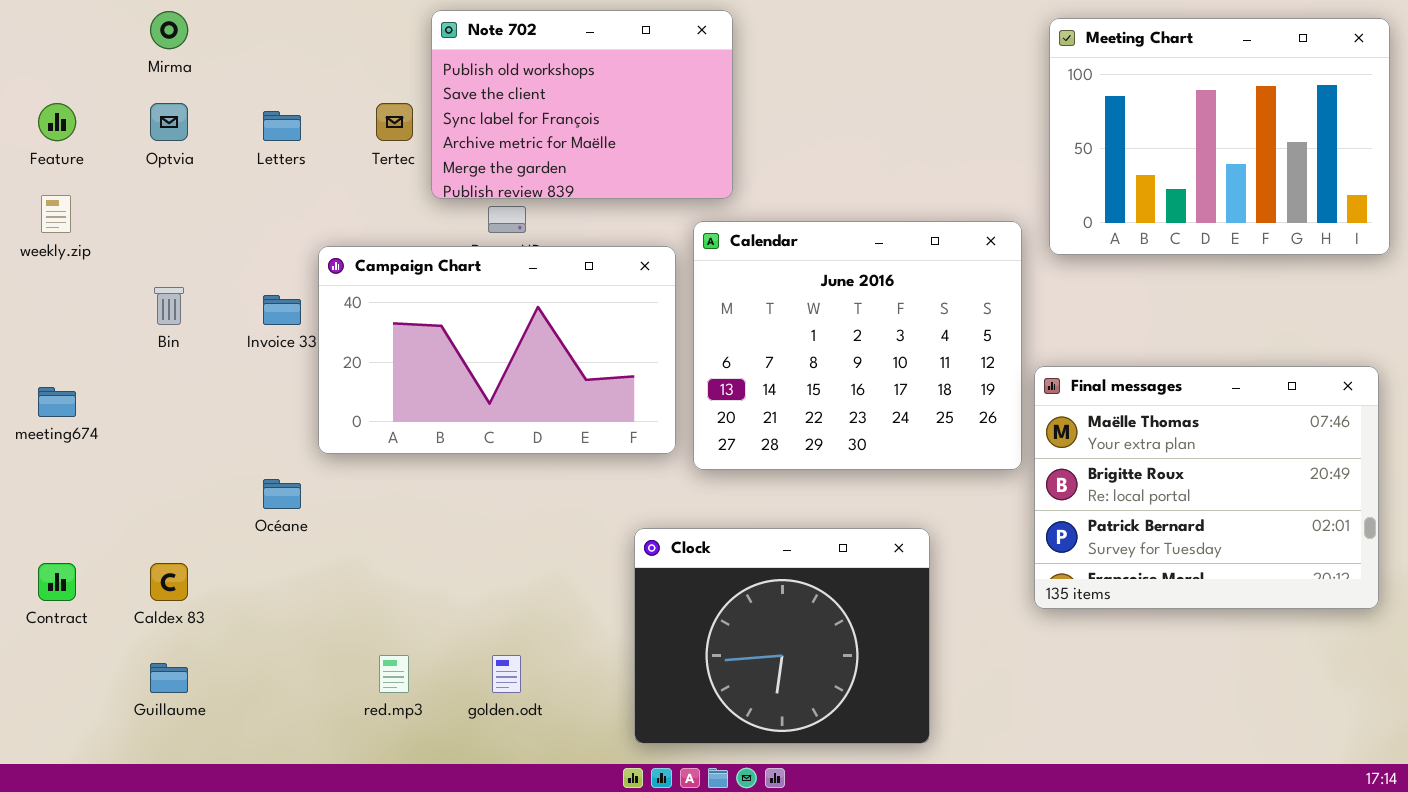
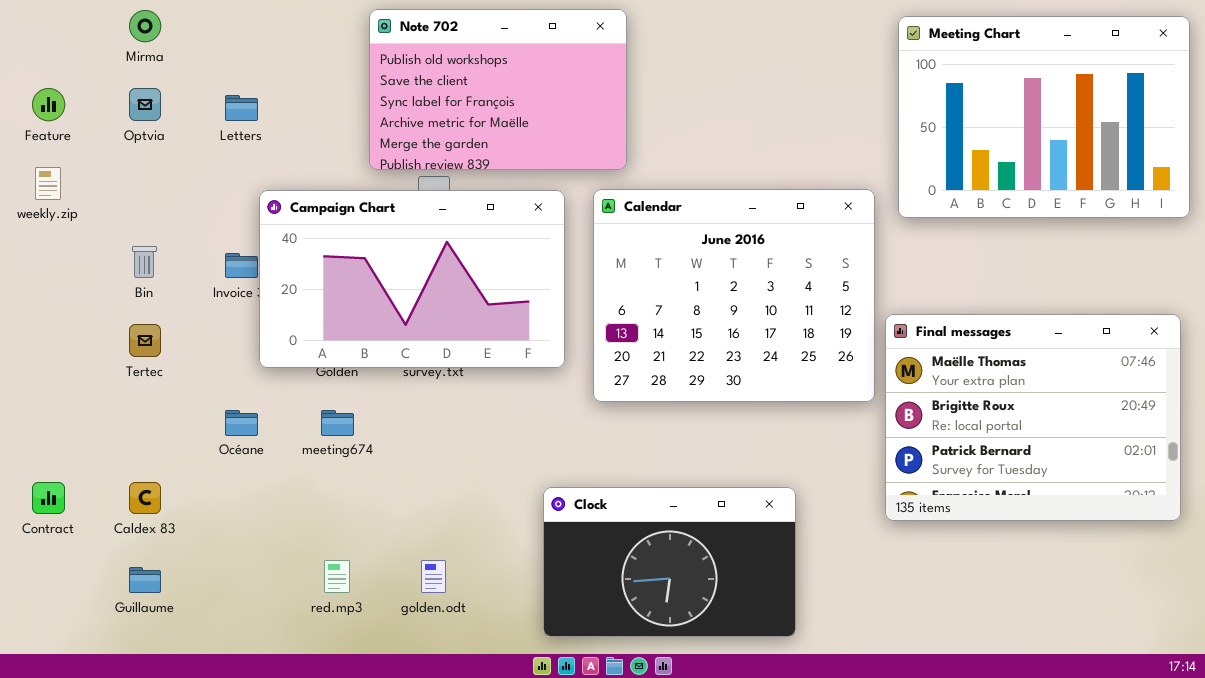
Tertec: [376,103,413,141] -> [129,324,161,357], moved
Campaign Chart: [318,246,676,454] -> [259,190,565,368], moved
meeting674: [38,387,76,417] -> [321,410,354,436], moved
Clock: [634,528,930,744] -> [543,487,796,637], resized

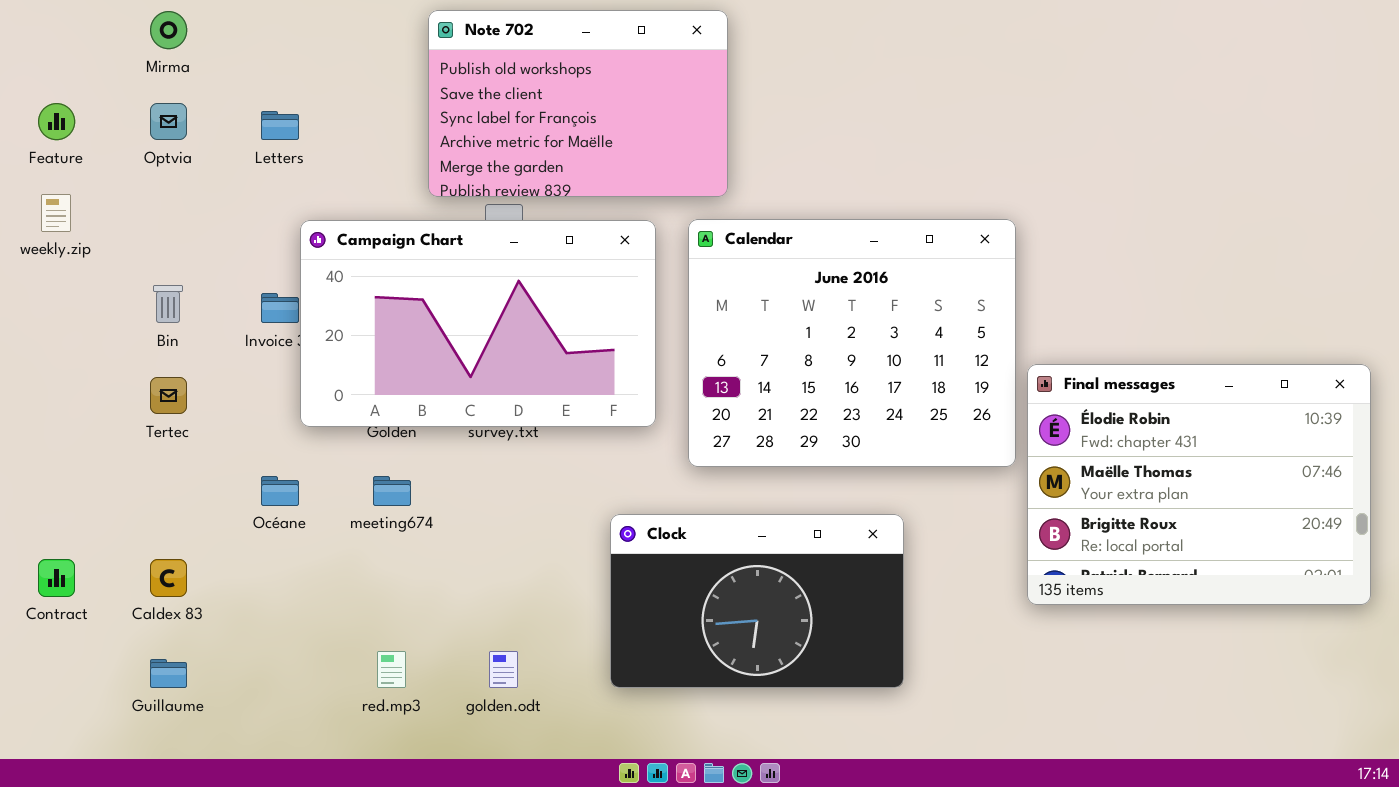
Meeting Chart: [898,16,1190,218] -> none, closed
Final messages: [885,314,1181,521] -> [1027,364,1371,605], scrolled up 1 row
Clock: [543,487,796,637] -> [610,514,904,688], moved

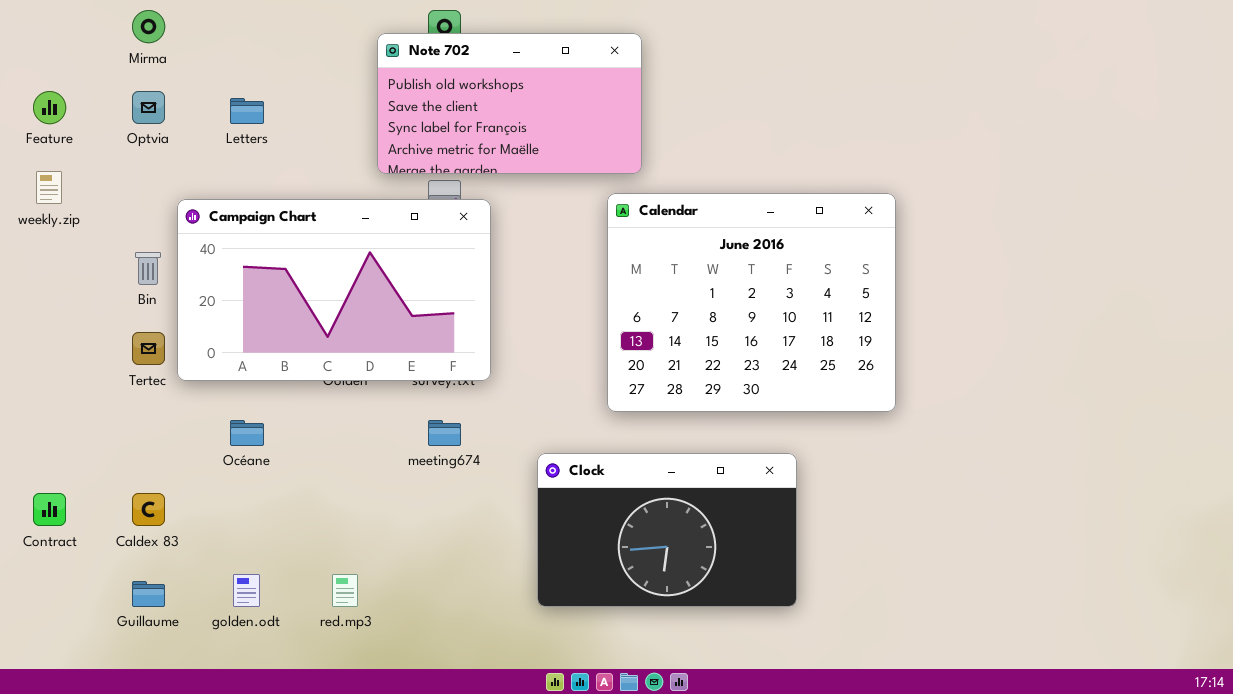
Note 702: [428,10,728,197] -> [377,33,642,174], resized
Campaign Chart: [300,220,656,427] -> [177,199,491,381], moved
Final messages: [1027,364,1371,605] -> none, closed
meeting674: [373,476,411,506] -> [428,420,461,446], moved
golden.odt: [489,651,518,688] -> [233,574,260,607], moved

